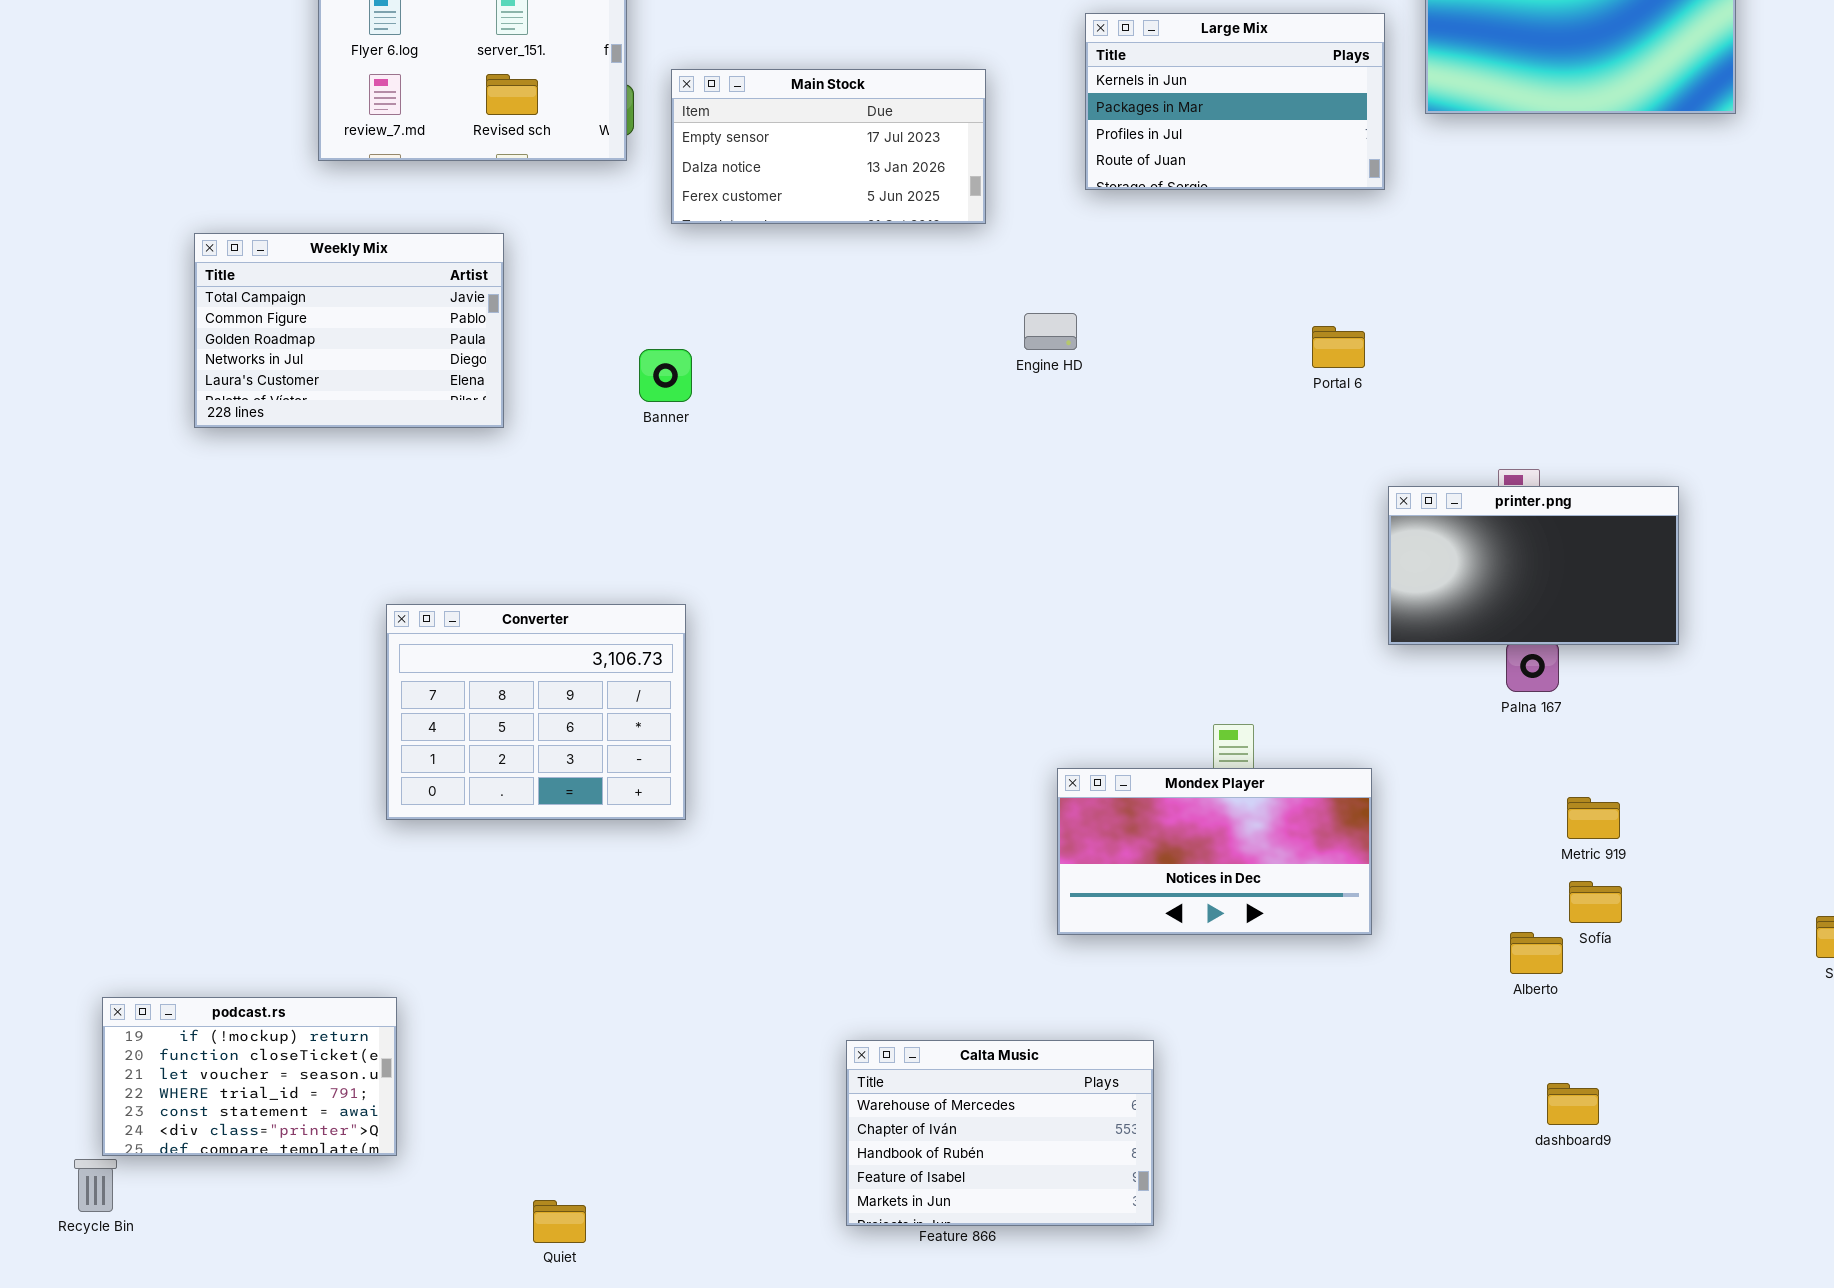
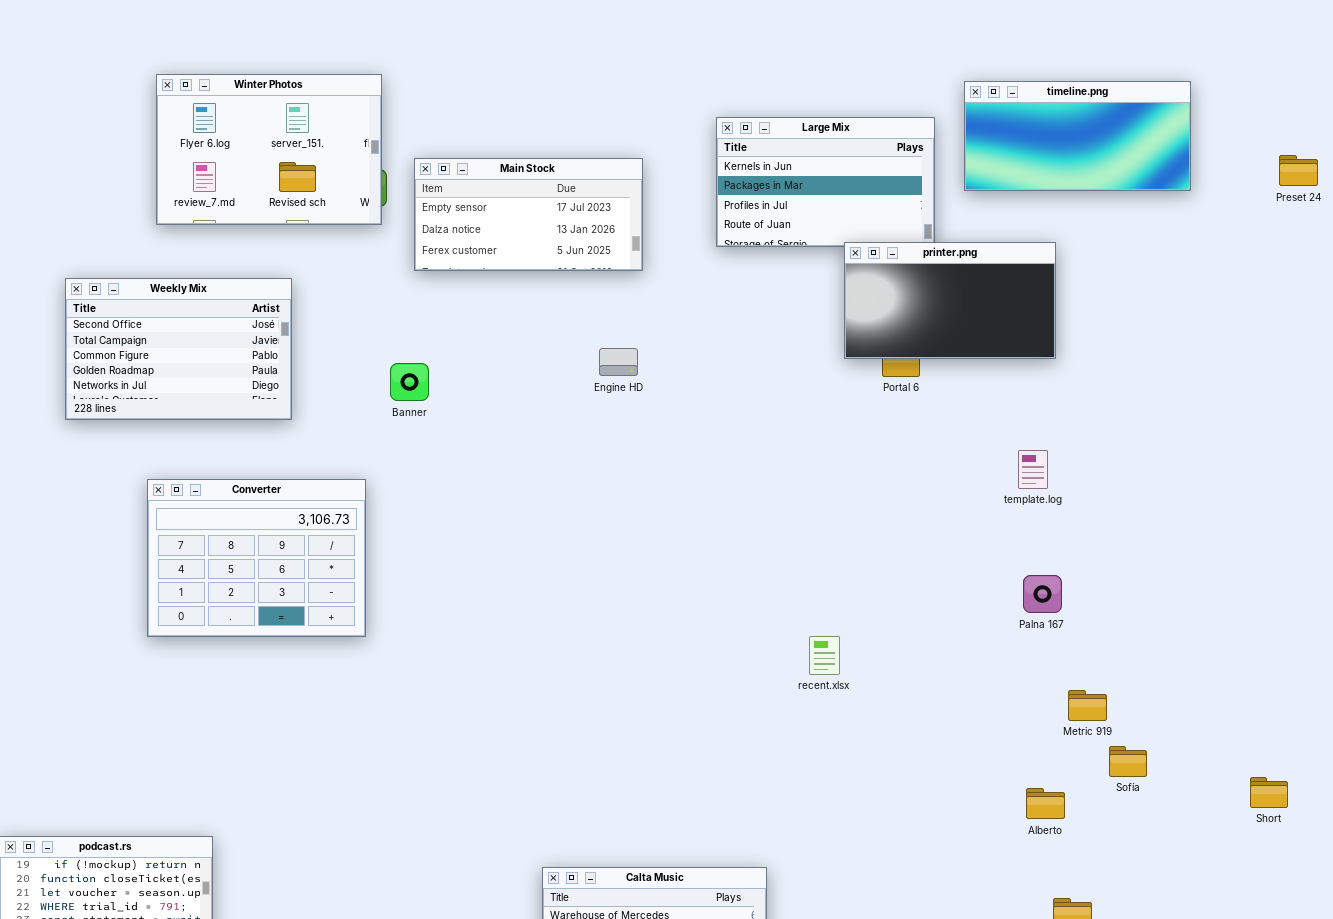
Weekly Mix: [194,233,504,428] -> [65,278,292,420], scrolled up 1 row
Engine HD: [1024,313,1077,350] -> [599,348,638,376], moved
printer.png: [1388,486,1679,645] -> [844,242,1056,359], moved
Converter: [386,604,686,820] -> [147,479,366,637], moved
Mondex Player: [1057,768,1372,935] -> none, closed
Sofía: [1569,881,1622,923] -> [1109,746,1147,777], moved

